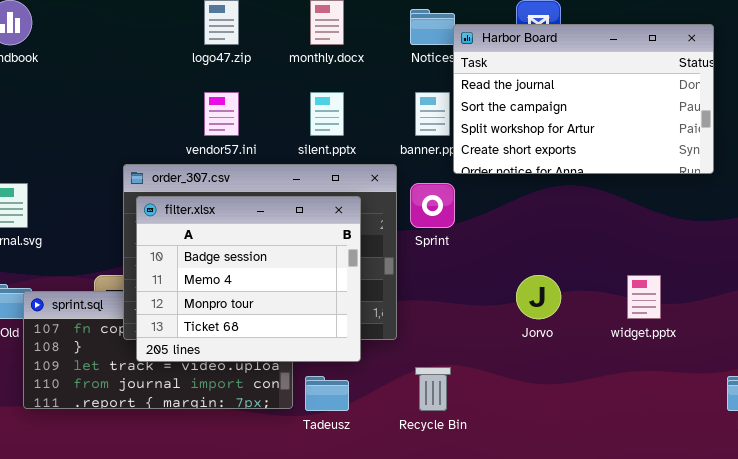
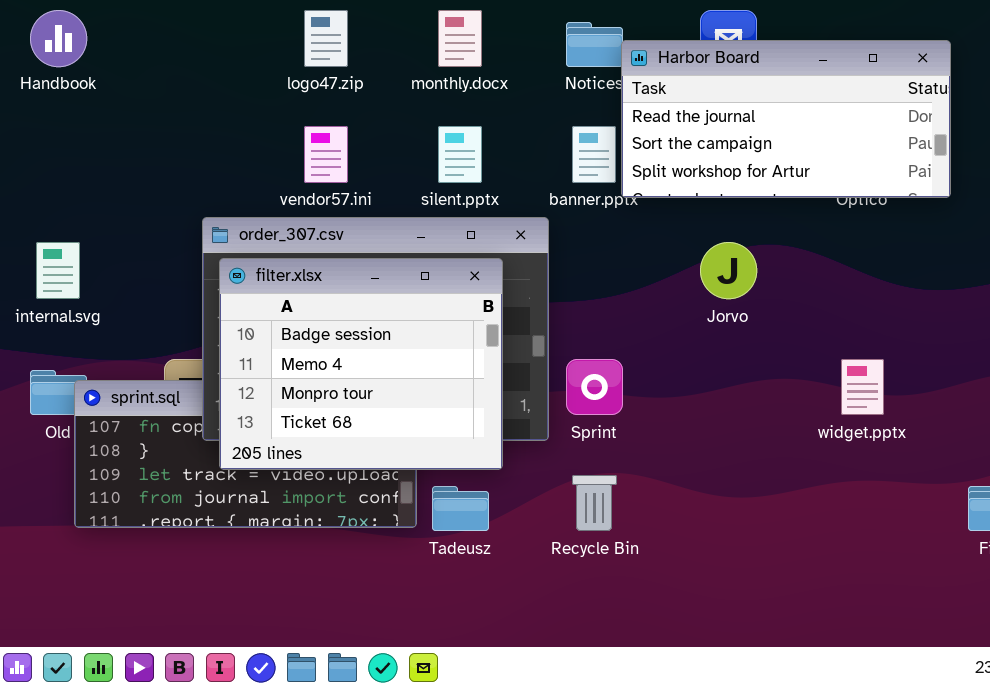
Harbor Board: [453,24,714,174] -> [621,40,951,198], resized
Sprint: [410,183,455,228] -> [566,359,623,415], moved
Jorvo: [516,275,561,319] -> [700,242,757,299], moved

